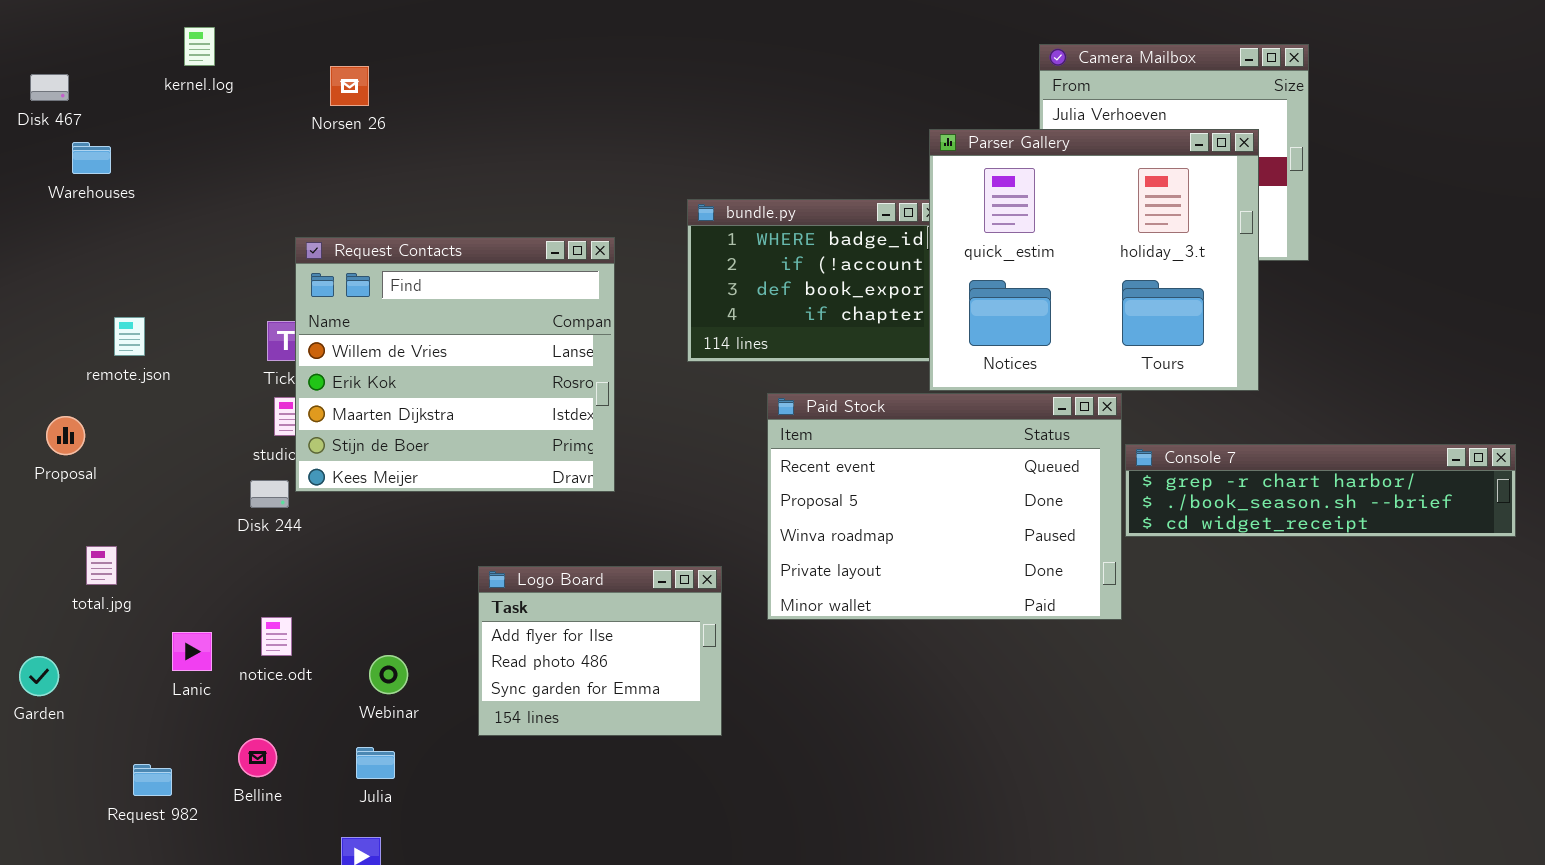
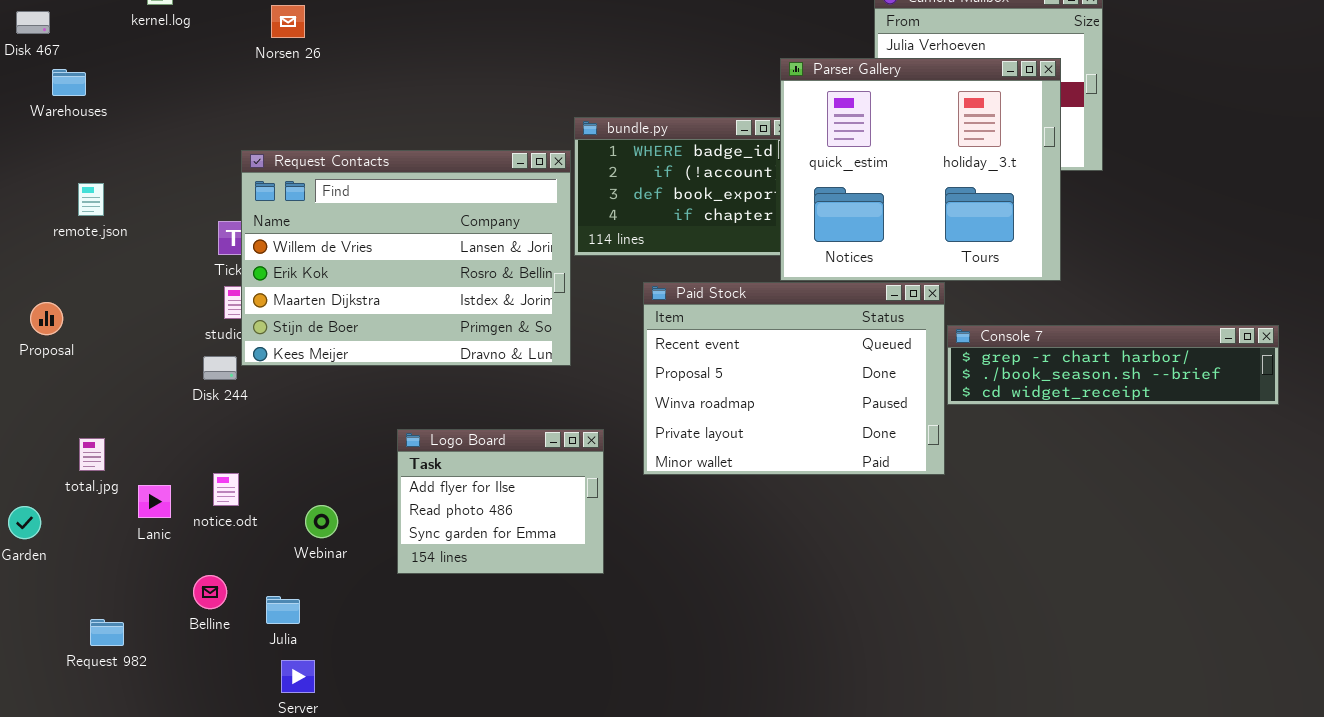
Request Contacts: [295,237,615,492] -> [241,150,571,366], resized
remote.json: [114,317,145,356] -> [78,183,104,216], moved
total.jpg: [86,546,117,585] -> [79,438,105,471], moved
Julia: [356,747,395,779] -> [266,596,300,624], moved
Request 982: [133,764,172,796] -> [90,619,124,646], moved

